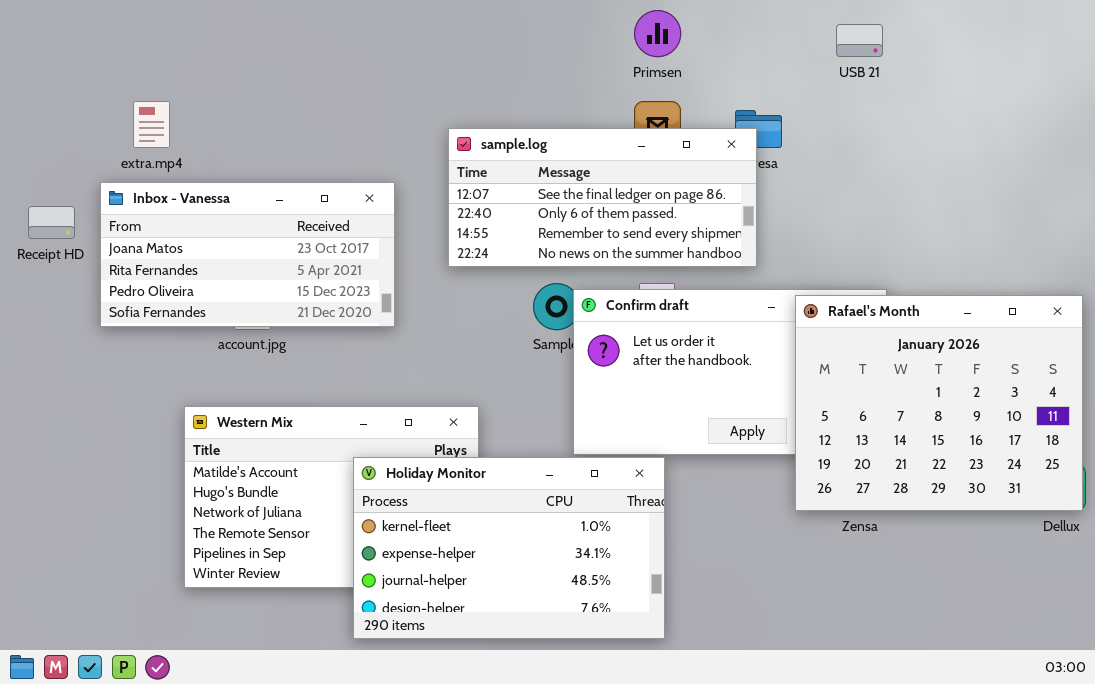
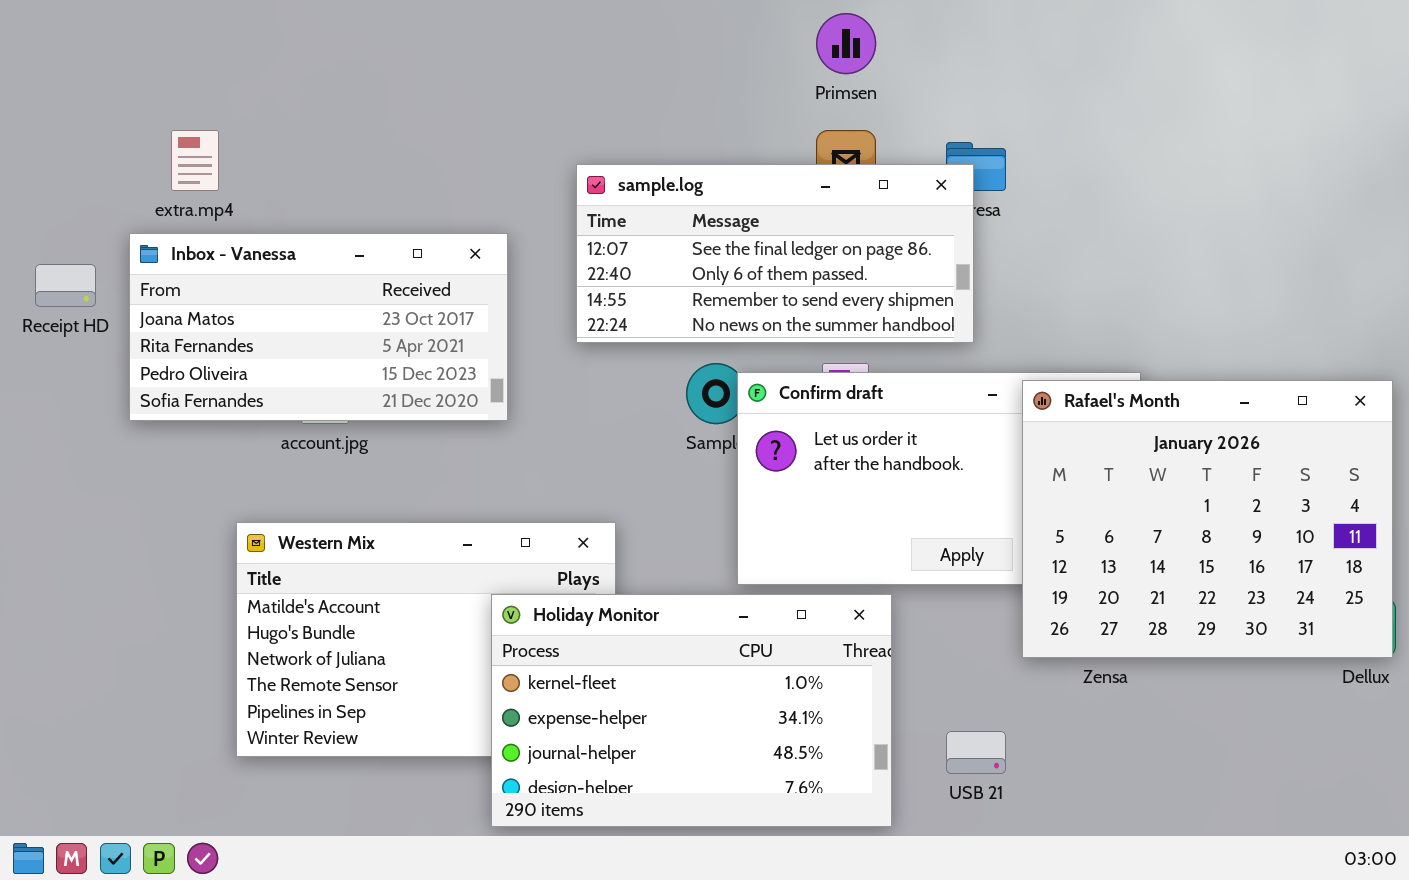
USB 21: [836,24,883,57] -> [946,731,1006,774], moved
Holiday Monitor: [353,457,665,639] -> [491,594,892,827], moved

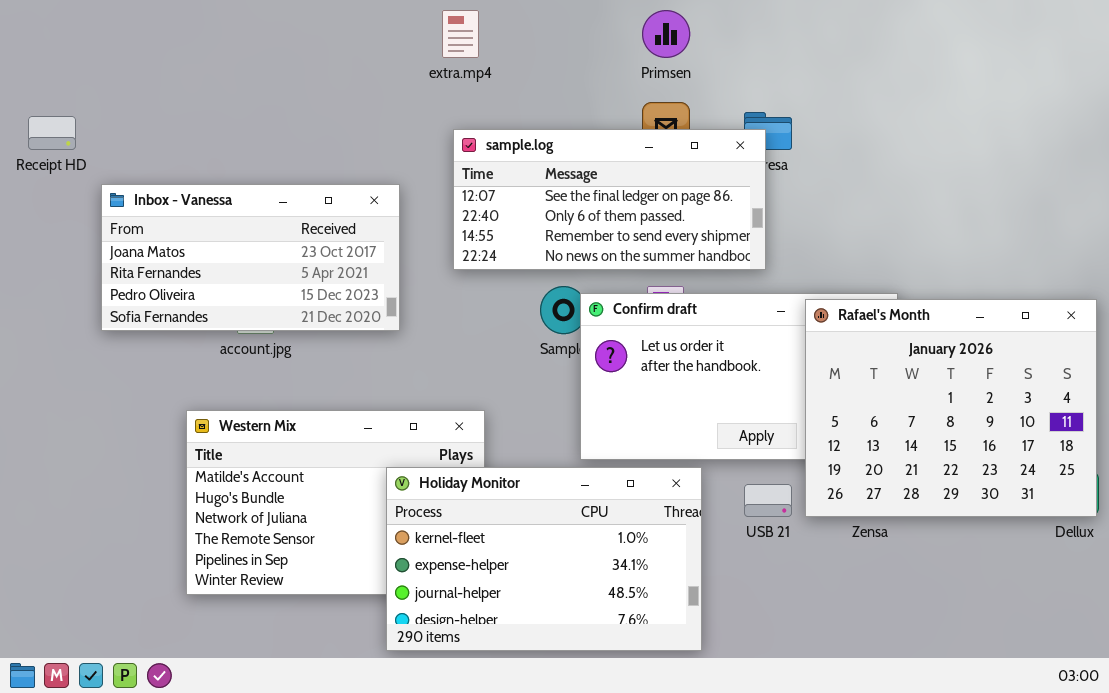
extra.mp4: [171,130,219,191] -> [442,10,479,58], moved
Receipt HD: [35,264,96,307] -> [28,116,76,150], moved
USB 21: [946,731,1006,774] -> [744,484,792,517], moved

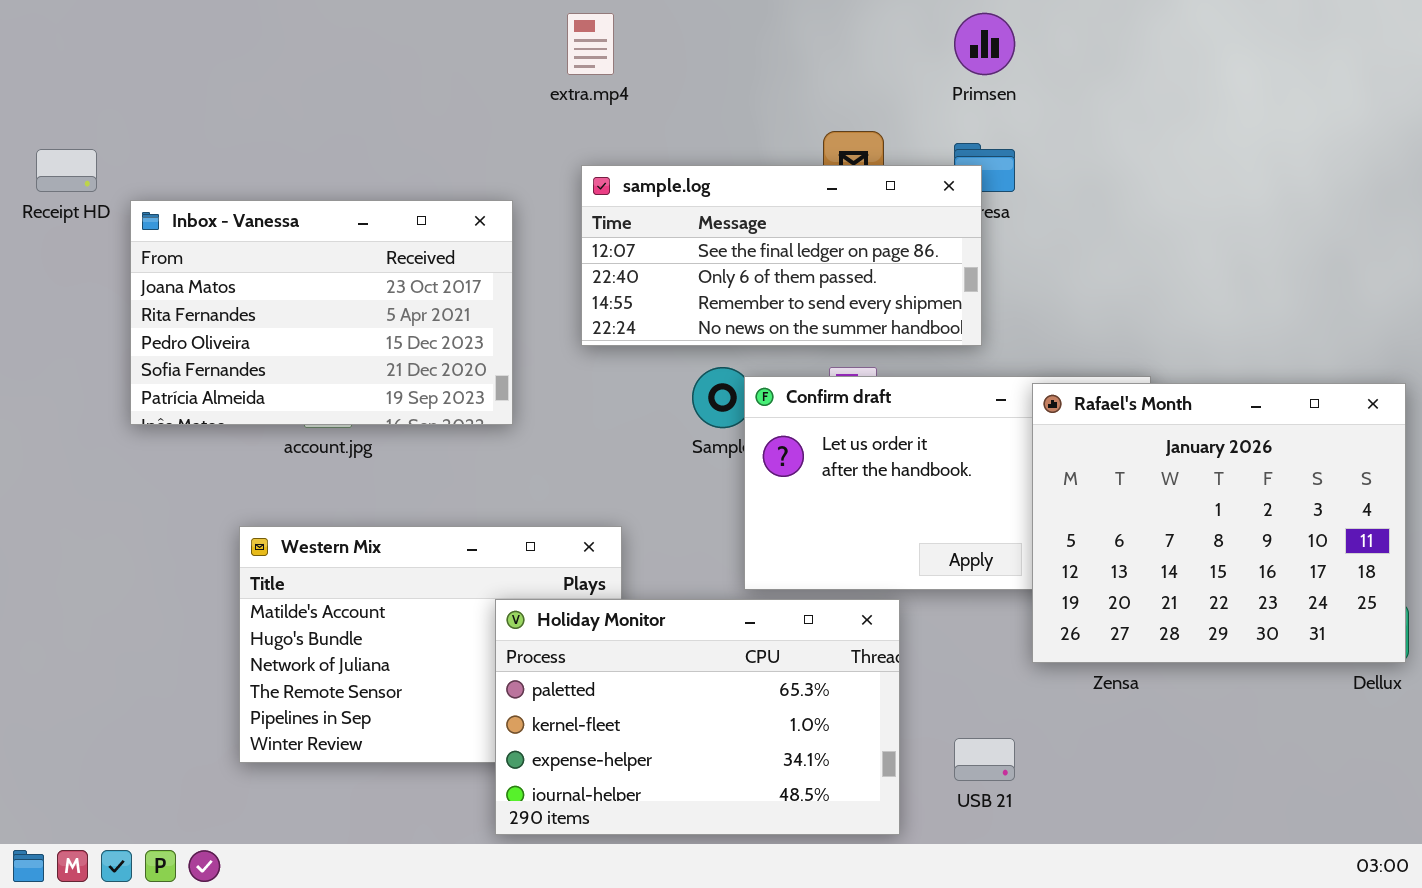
Primsen: [642,10,690,58] -> [954,13,1015,75], moved
Inbox - Vanessa: [101,184,400,331] -> [130,200,513,425], resized
Holiday Monitor: [386,467,702,651] -> [495,599,900,835], scrolled up 1 row
USB 21: [744,484,792,517] -> [954,738,1015,781], moved

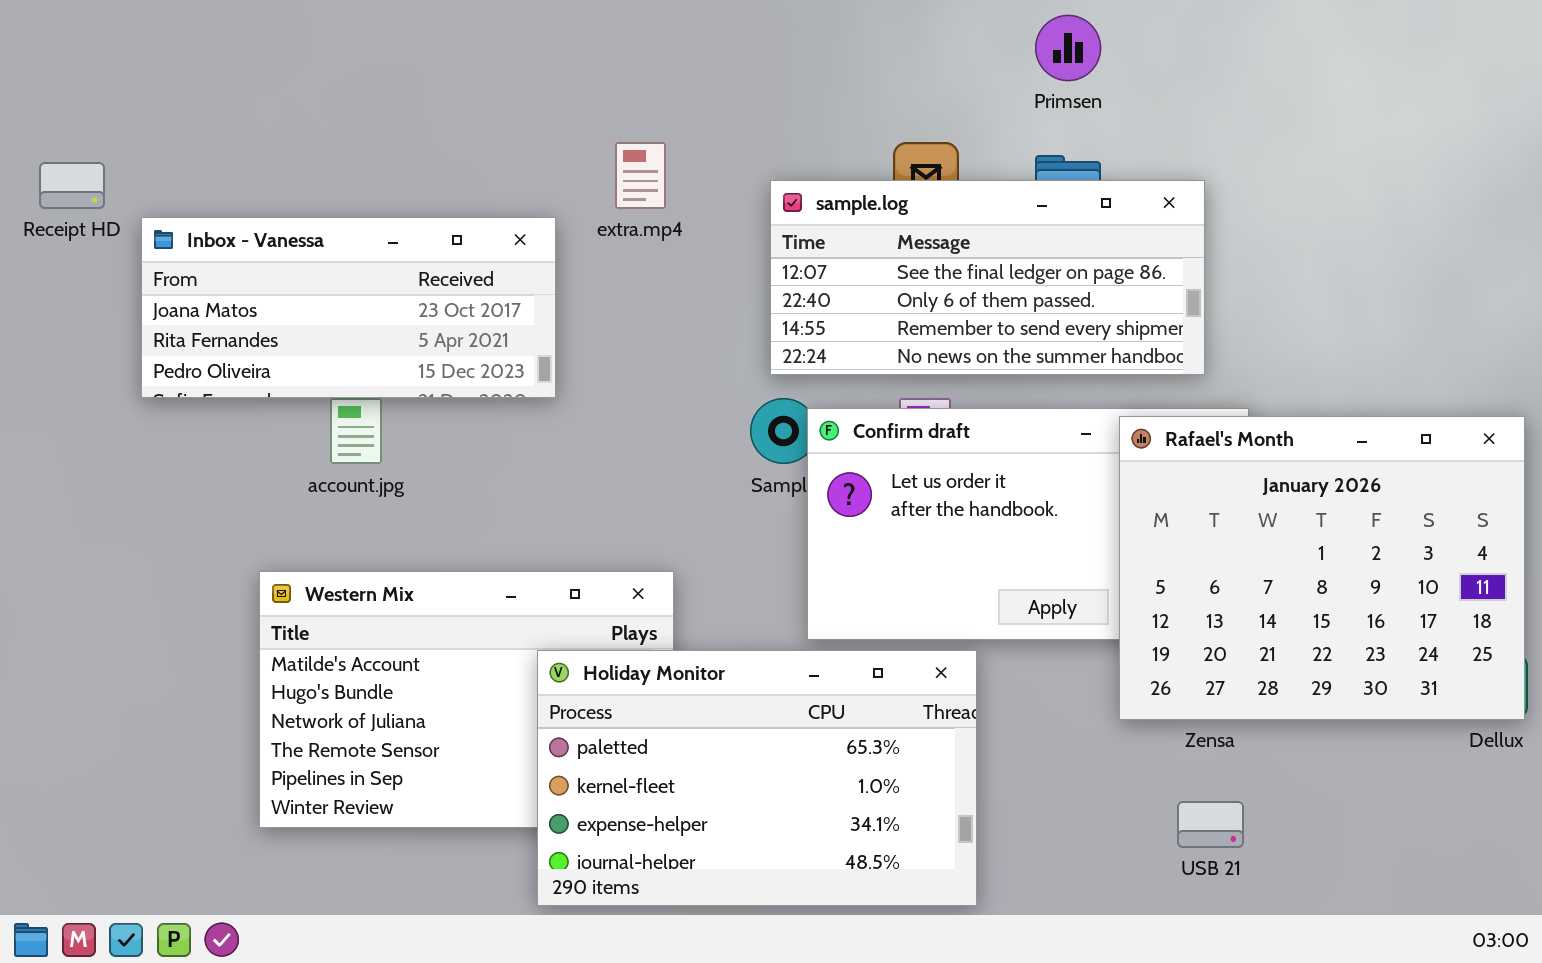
extra.mp4: [567,13,614,75] -> [615,142,666,209], moved
sample.log: [581,165,982,346] -> [770,180,1205,375], moved
Inbox - Vanessa: [130,200,513,425] -> [141,217,556,398], resized
USB 21: [954,738,1015,781] -> [1177,801,1244,848], moved

